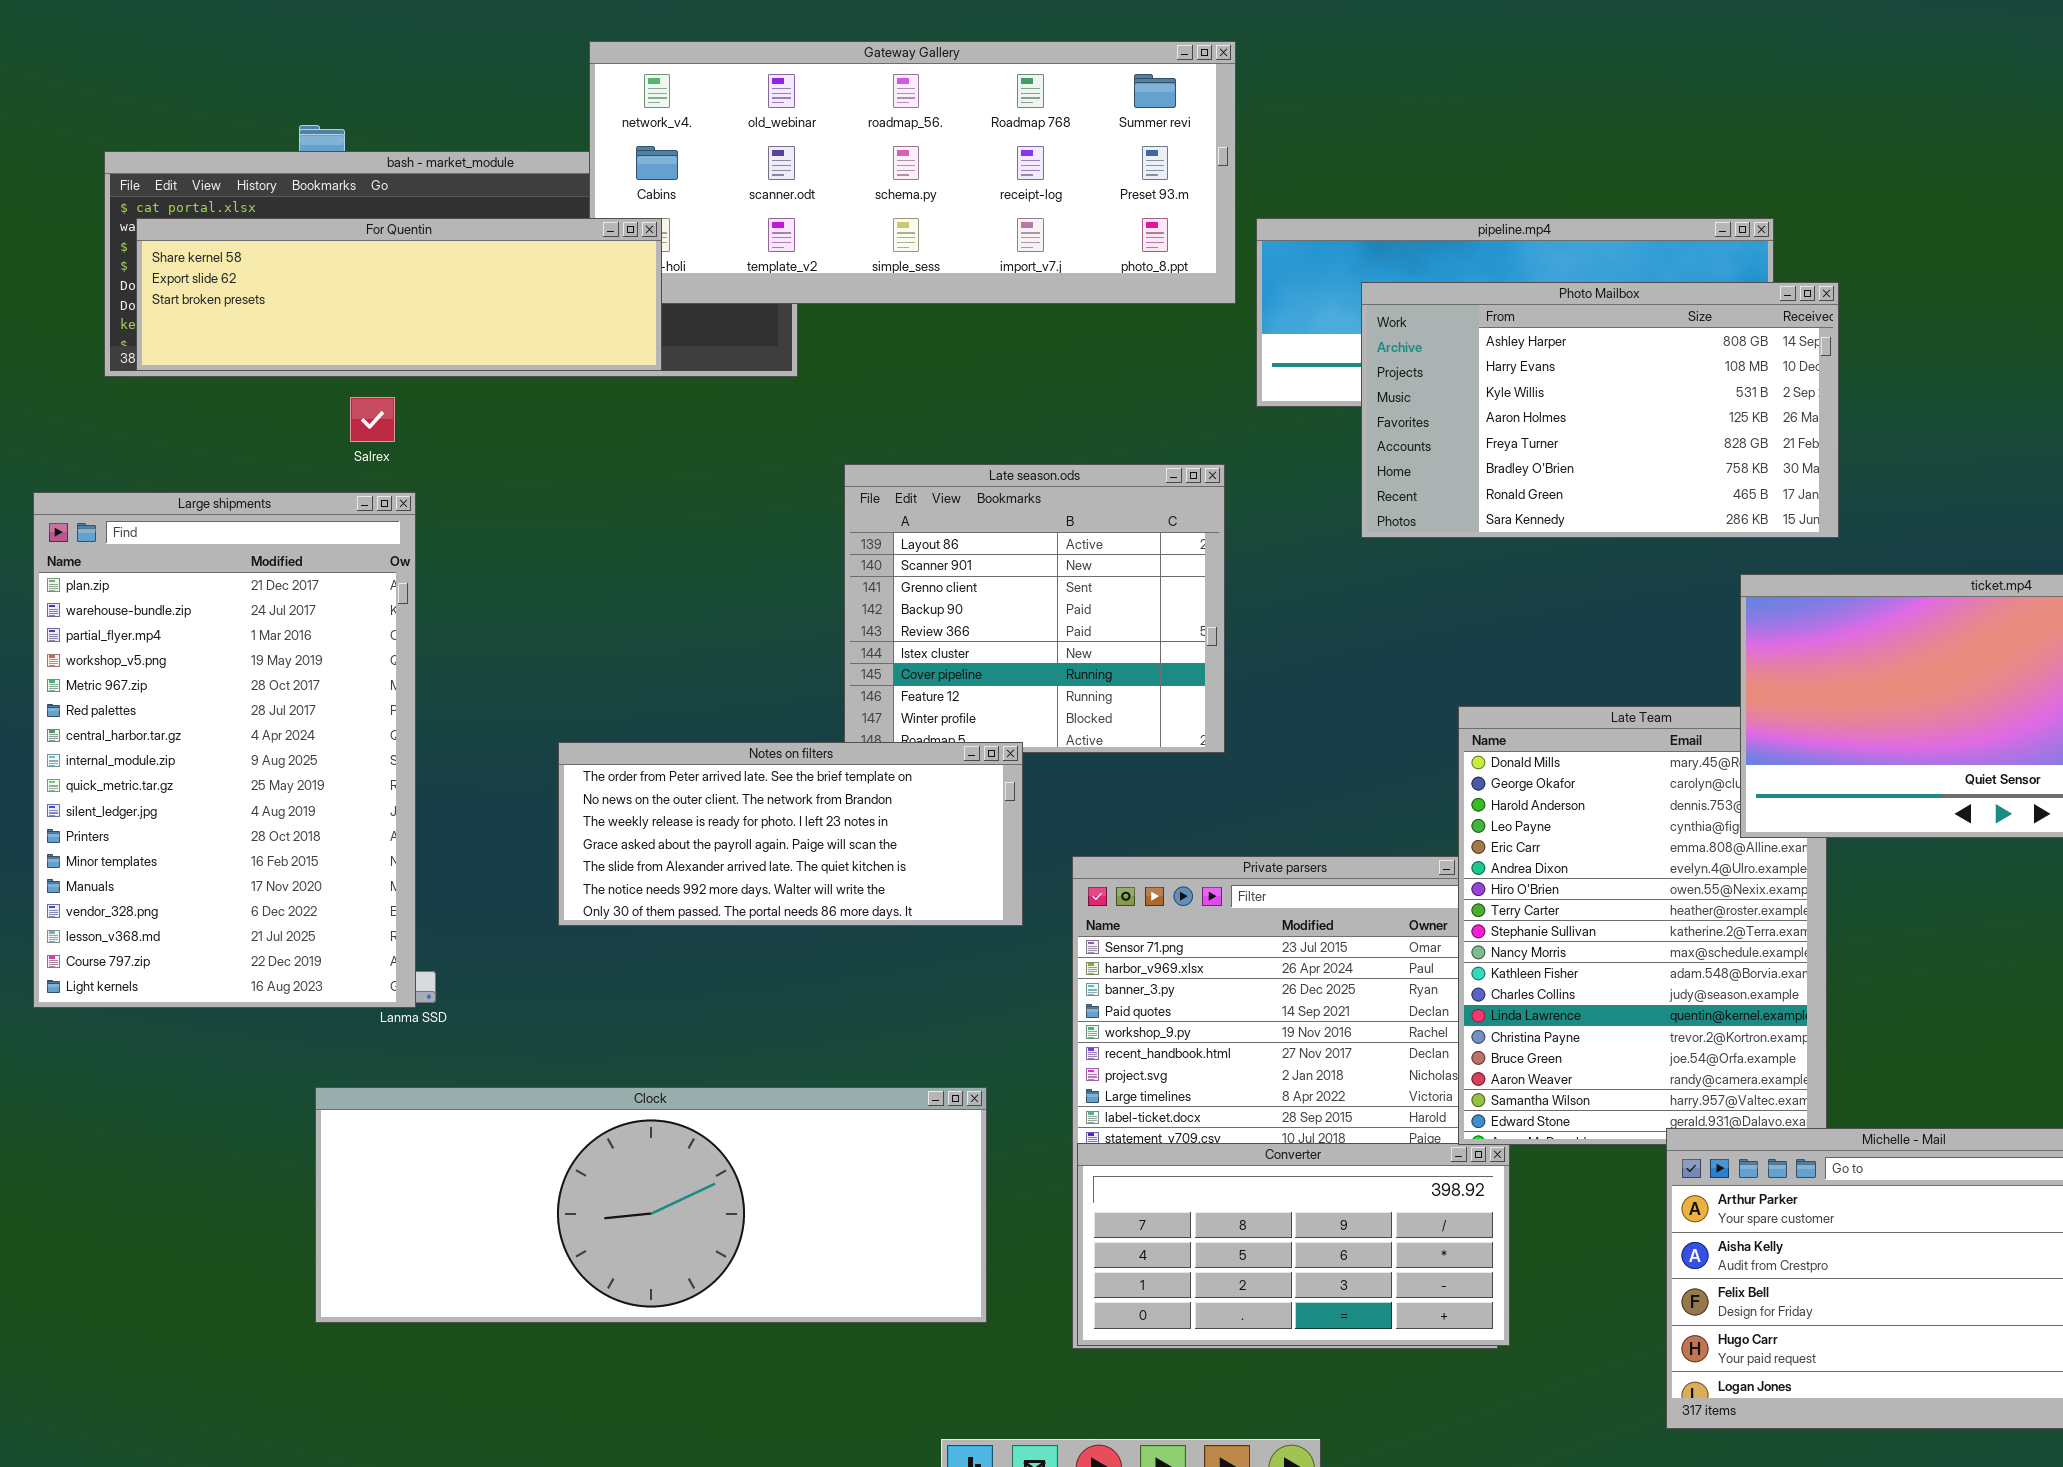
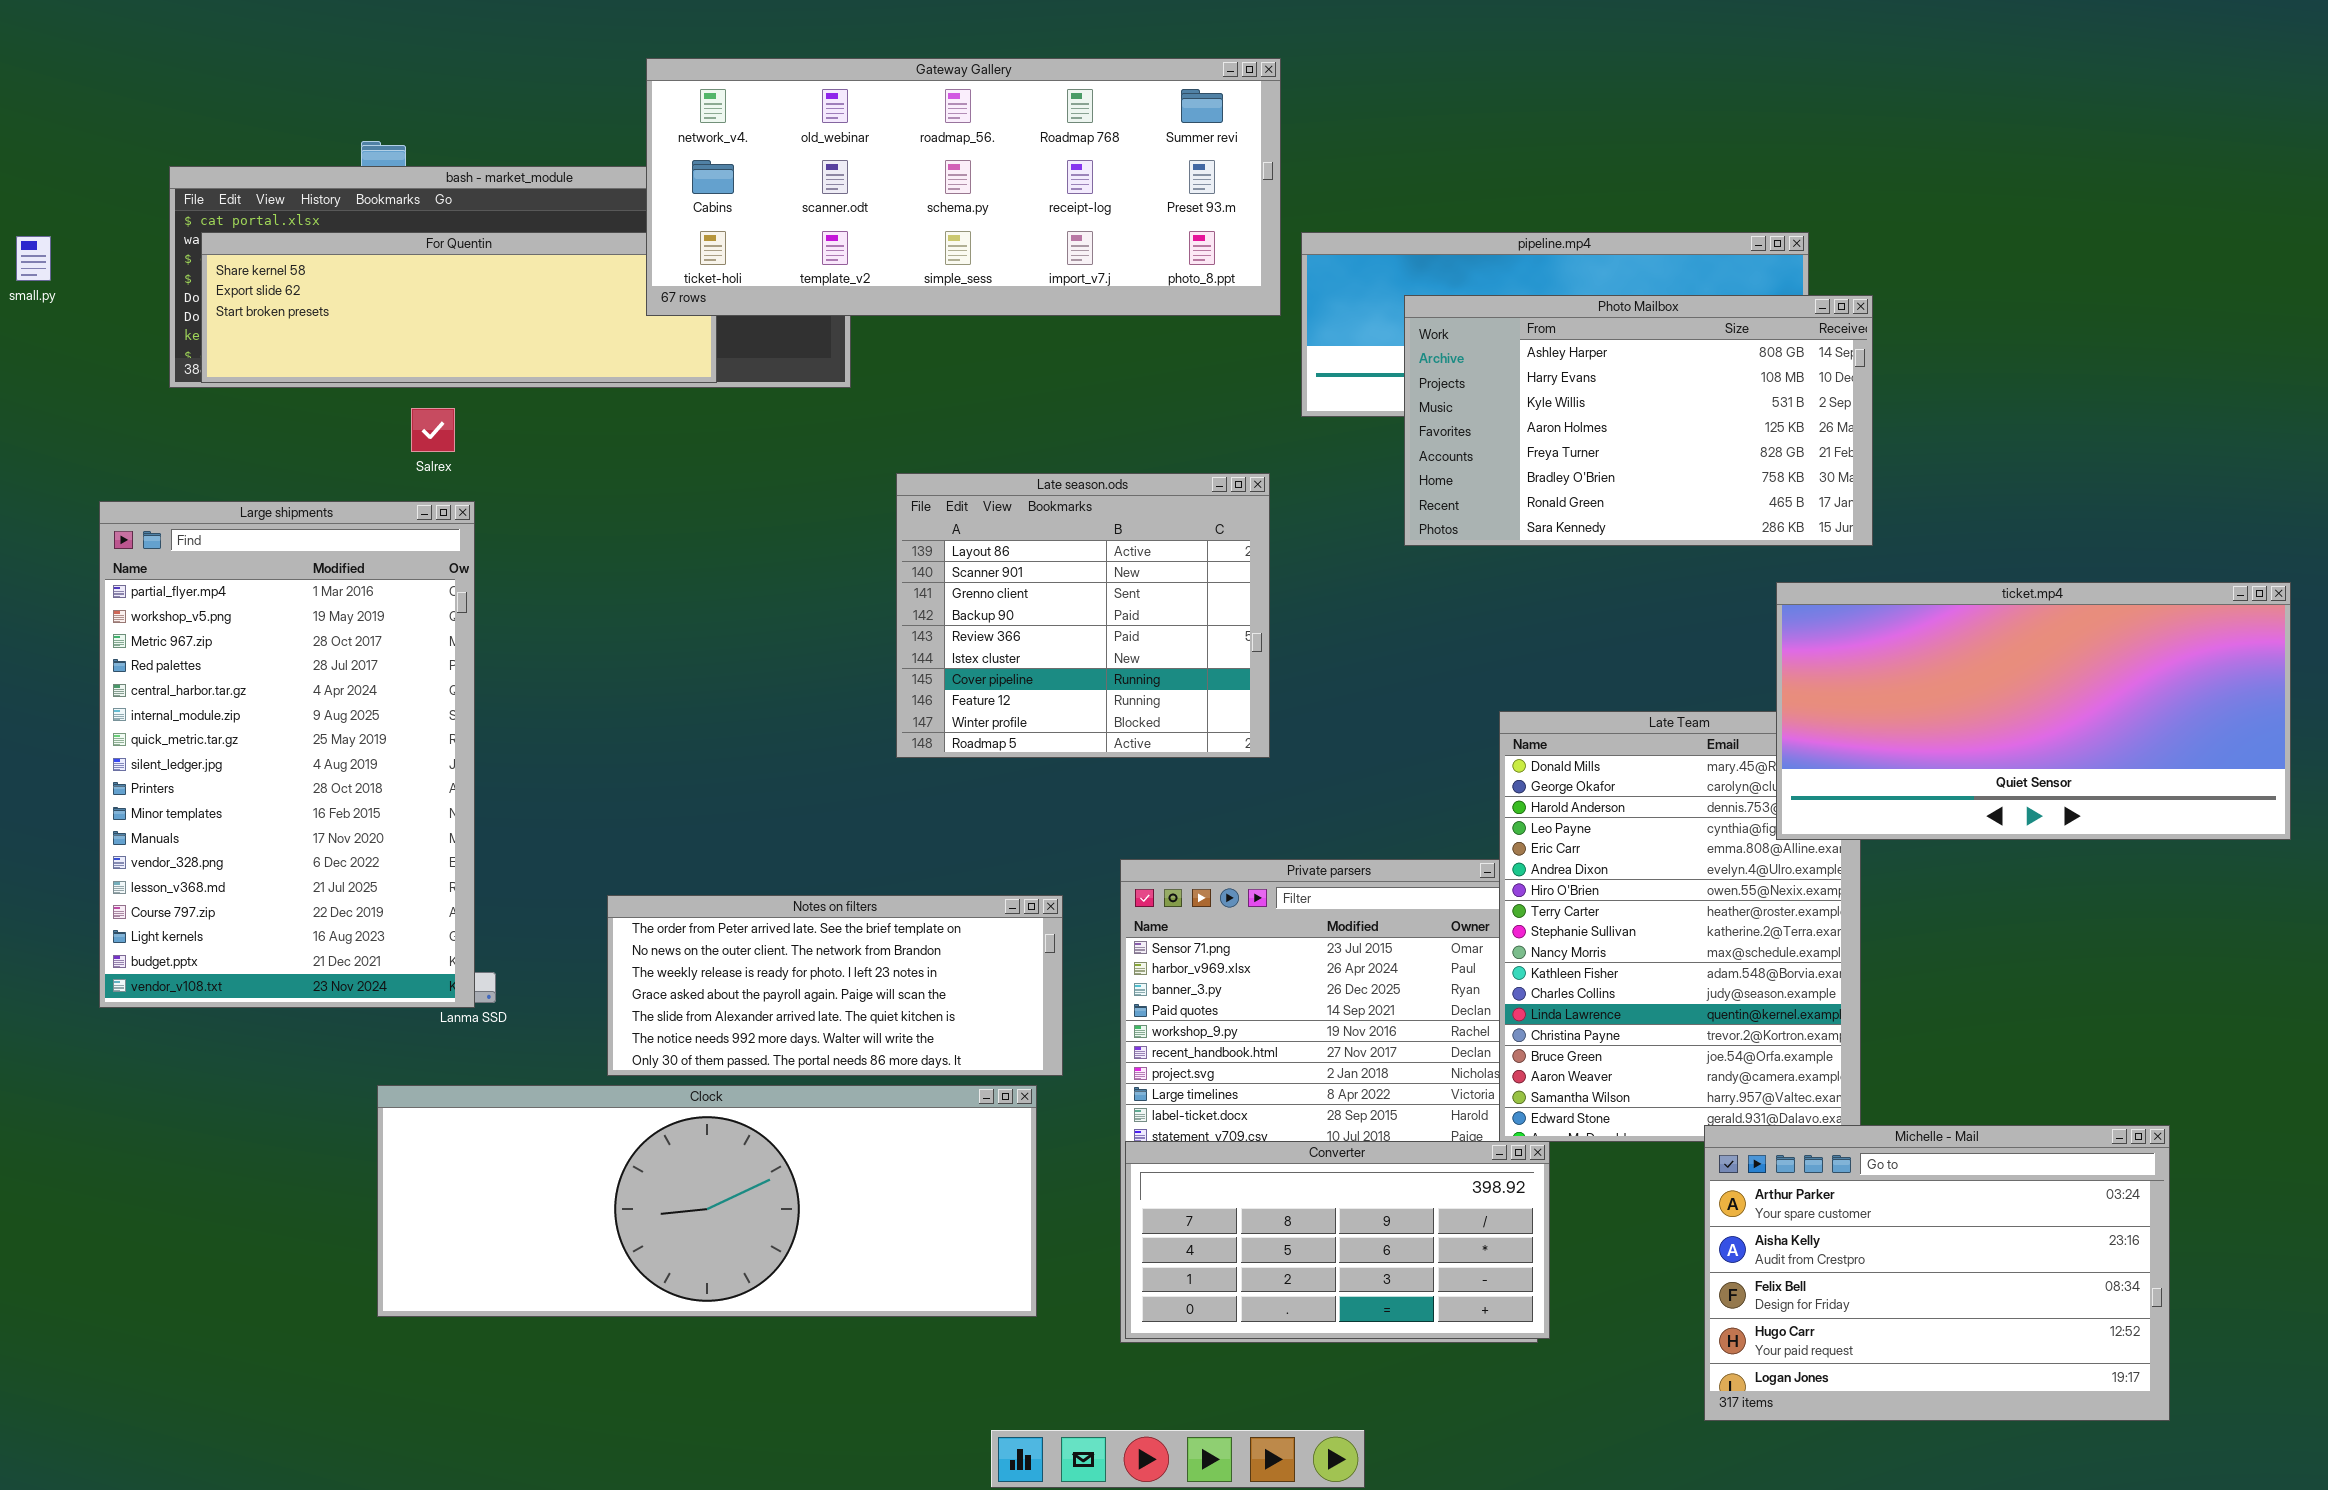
Gateway Gallery: [589,41,1236,304] -> [646,58,1281,316], raised
Large shipments: [33,492,416,1008] -> [99,501,475,1008], scrolled down 2 rows
Notes on filters: [558,742,1023,926] -> [607,895,1063,1076], moved

